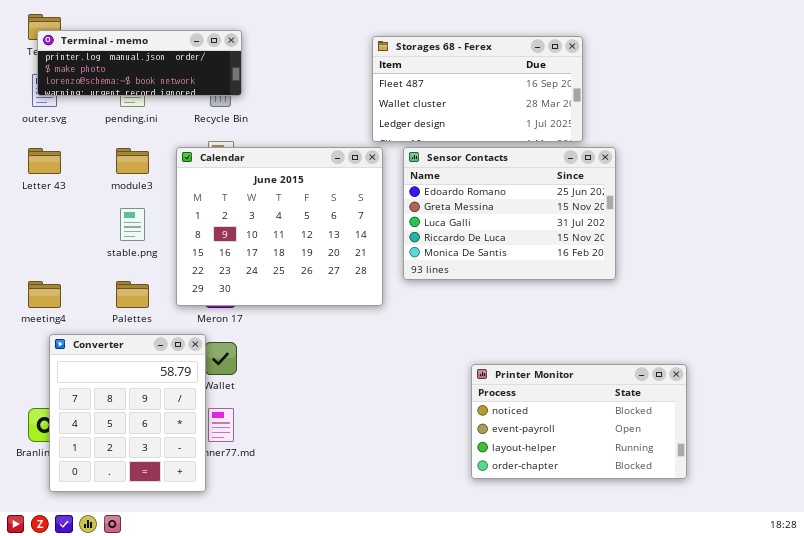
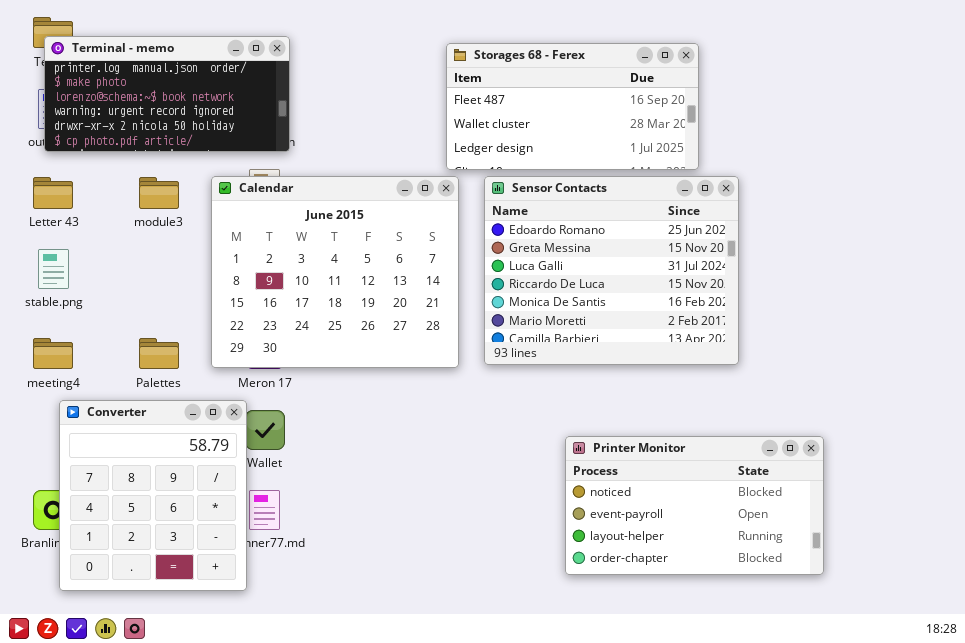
Terminal - memo: [37,30,242,96] -> [44,36,290,152], resized
Sensor Contacts: [403,147,616,280] -> [484,176,739,365], resized
stable.png: [120,208,145,241] -> [38,249,69,289], moved

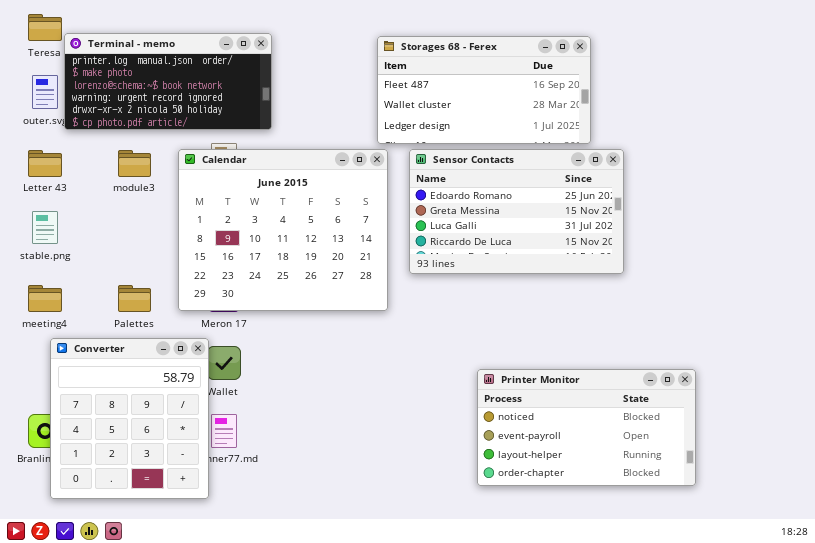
Terminal - memo: [44,36,290,152] -> [64,33,272,130], moved
Sensor Contacts: [484,176,739,365] -> [409,149,624,274], resized

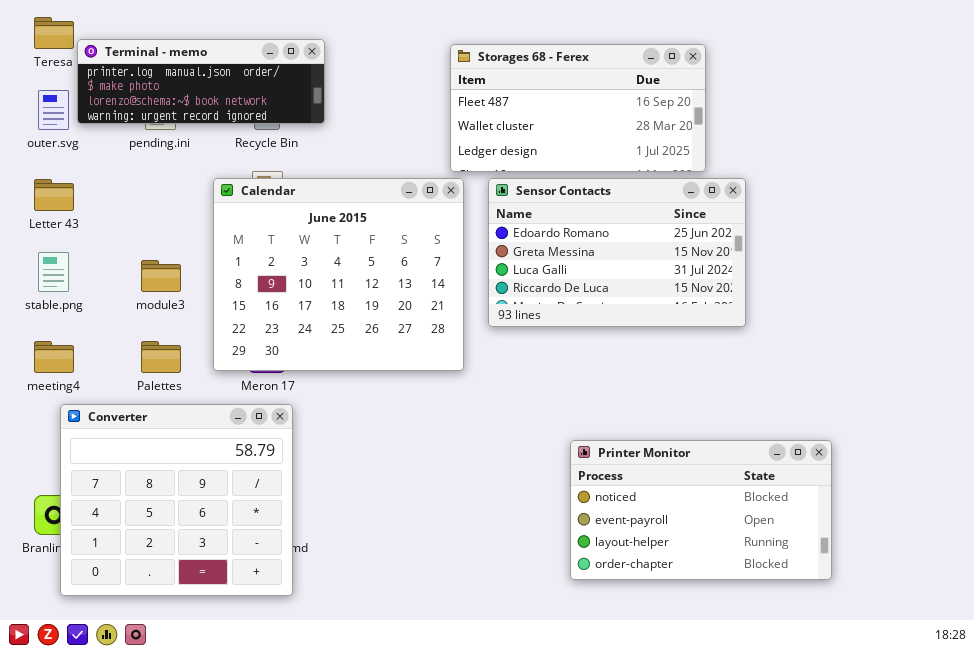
Terminal - memo: [64,33,272,130] -> [77,39,325,124], resized
module3: [118,150,151,177] -> [141,260,181,292], moved
Converter: [50,338,209,499] -> [60,404,293,596], resized

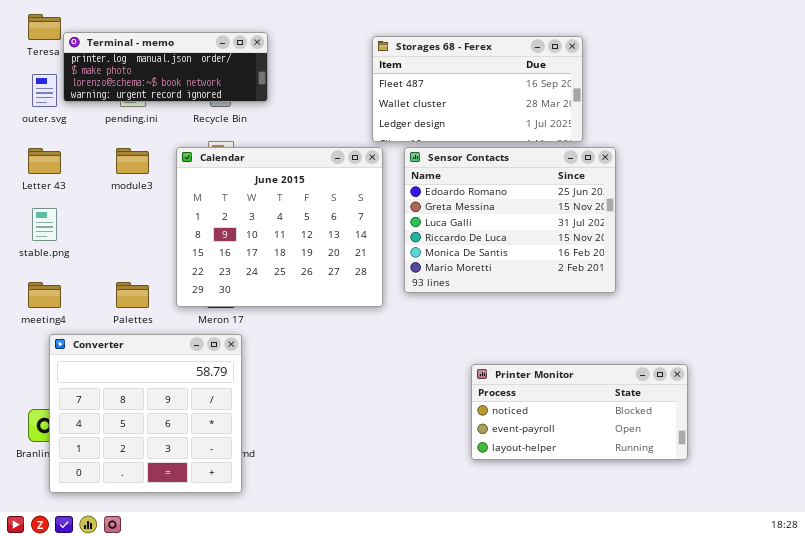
Sensor Contacts: [488,178,746,327] -> [404,147,616,293], resized
module3: [141,260,181,292] -> [116,148,149,174], moved
Printer Monitor: [570,440,832,580] -> [471,364,688,460], resized

